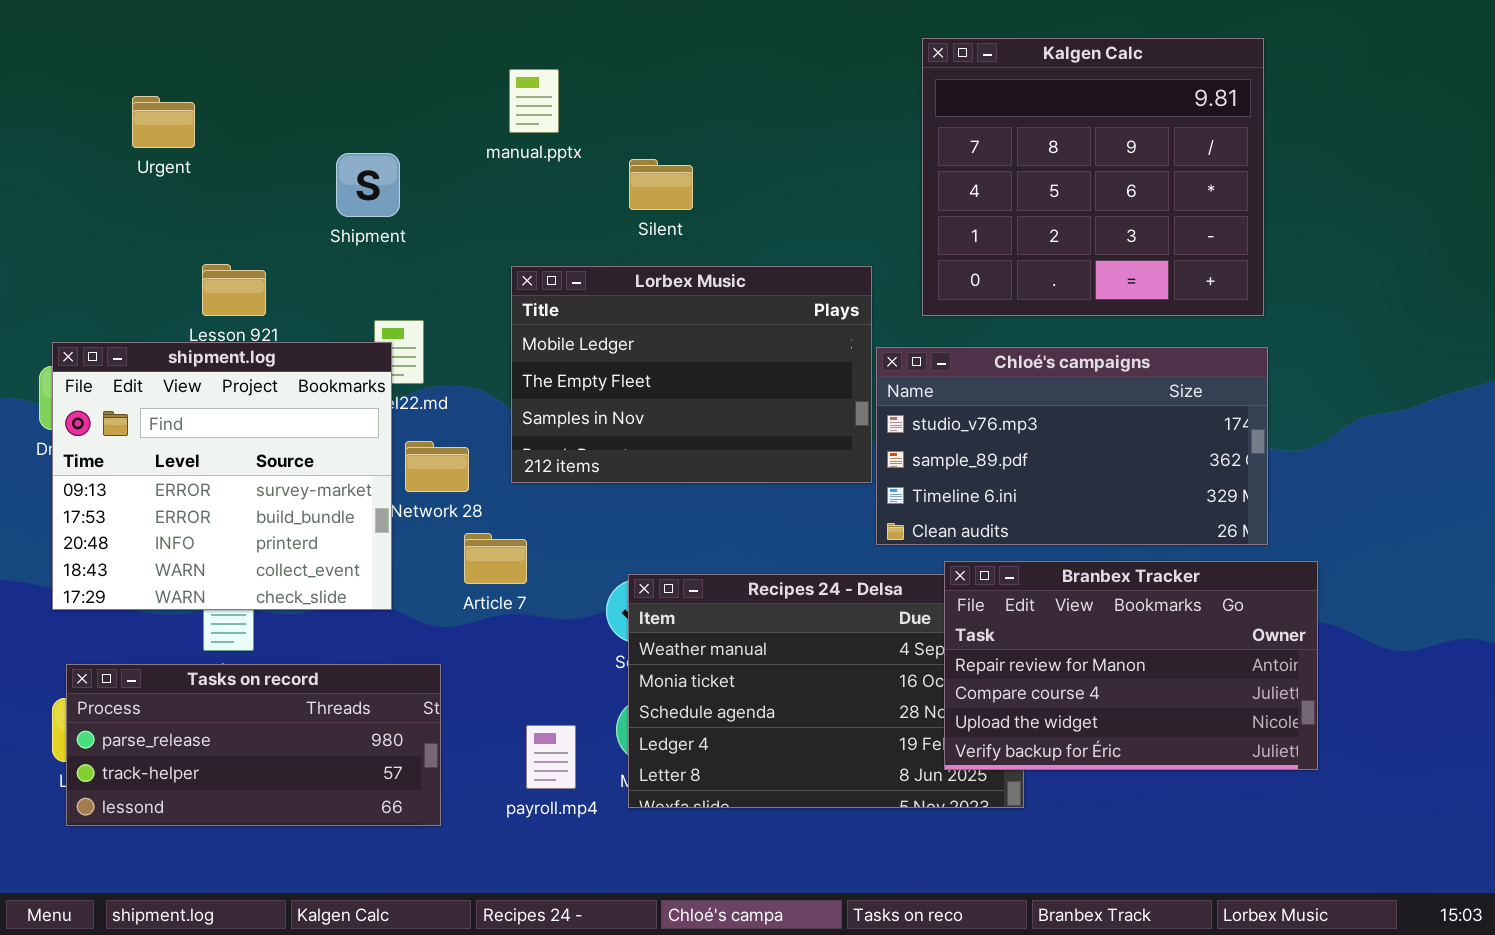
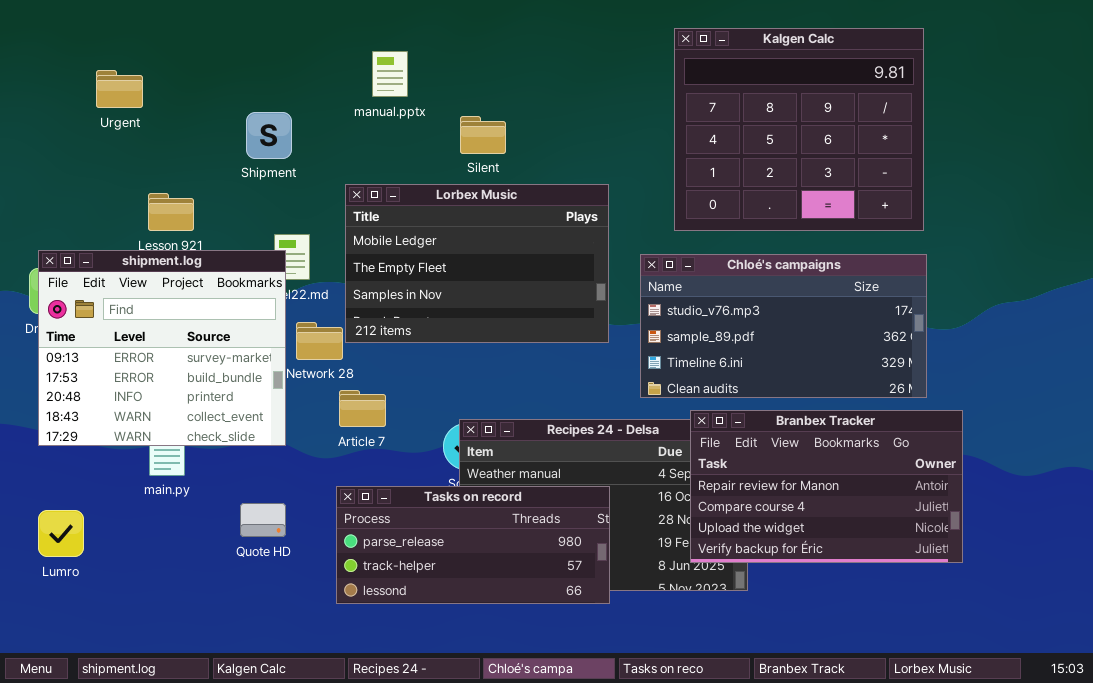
Lorbex Music: [511,266,872,483] -> [345,184,609,343], moved
Tasks on record: [66,664,441,826] -> [336,486,610,604], moved

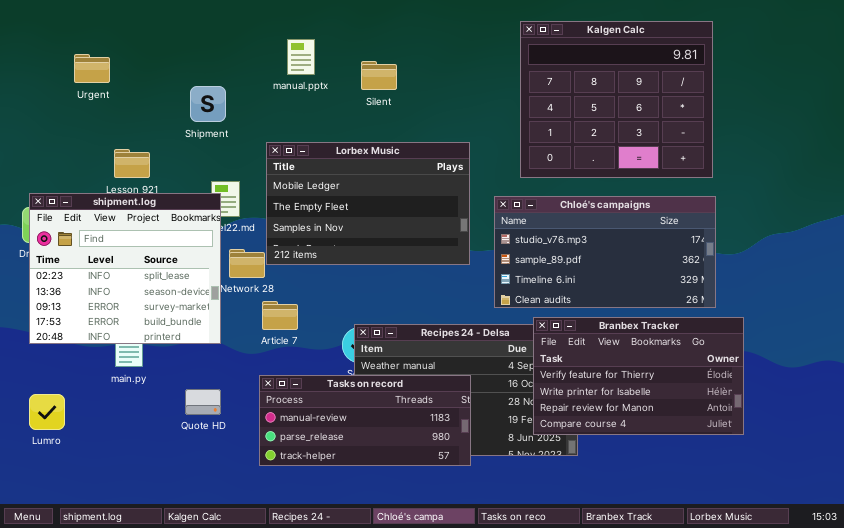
Silent: [460,116,506,154] -> [361,61,397,90], moved
shipment.log: [38,250,286,446] -> [29,193,221,344], scrolled up 2 rows
Branbex Tracker: [690,410,963,563] -> [533,317,744,435], scrolled up 2 rows
Tasks on record: [336,486,610,604] -> [259,375,471,466], scrolled up 1 row

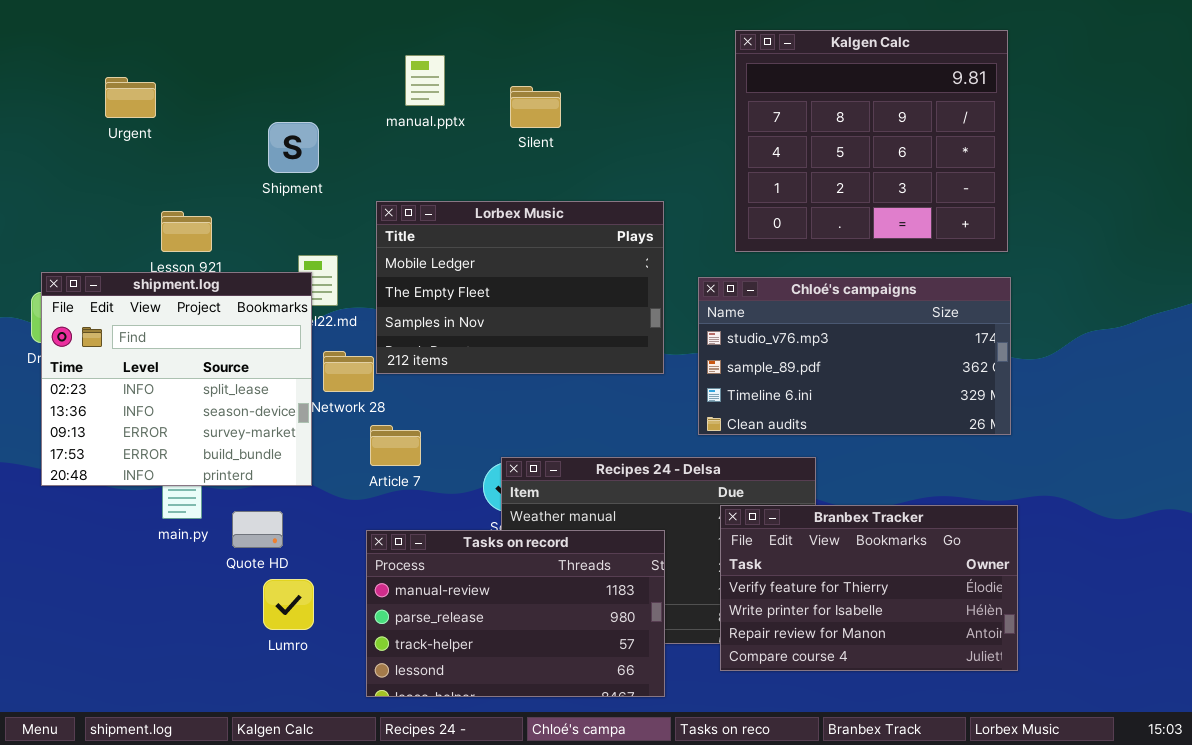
Branbex Tracker: [533,317,744,435] -> [720,505,1018,671], moved
Tasks on record: [259,375,471,466] -> [366,530,665,697], resized
Quote HD: [185,389,221,415] -> [232,511,283,548], moved
Lumro: [29,394,65,430] -> [263,579,314,630], moved

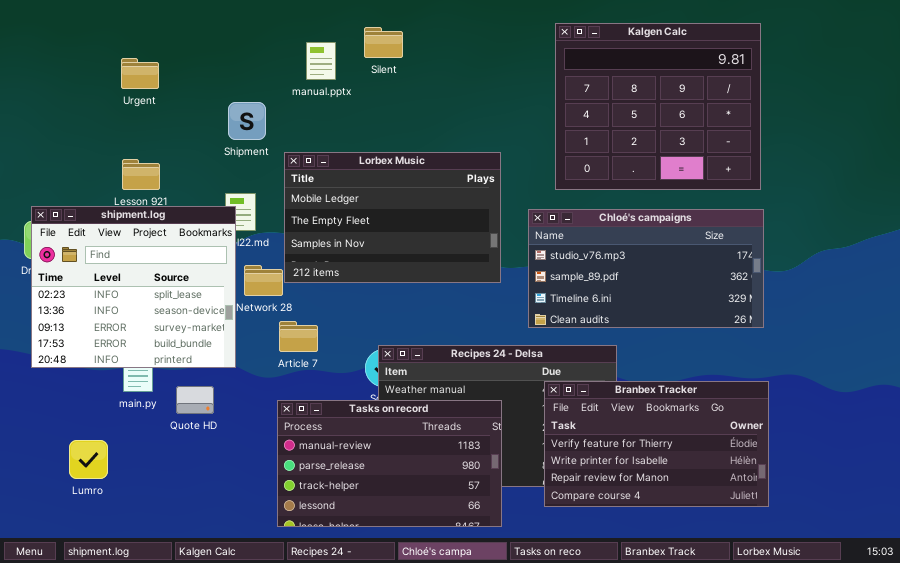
Urgent: [105,77,156,118] -> [121,58,159,89], moved
Silent: [510,86,561,128] -> [364,27,403,58], moved
Shipment: [268,122,319,173] -> [228,102,266,140], moved
Lumro: [263,579,314,630] -> [69,440,108,479], moved

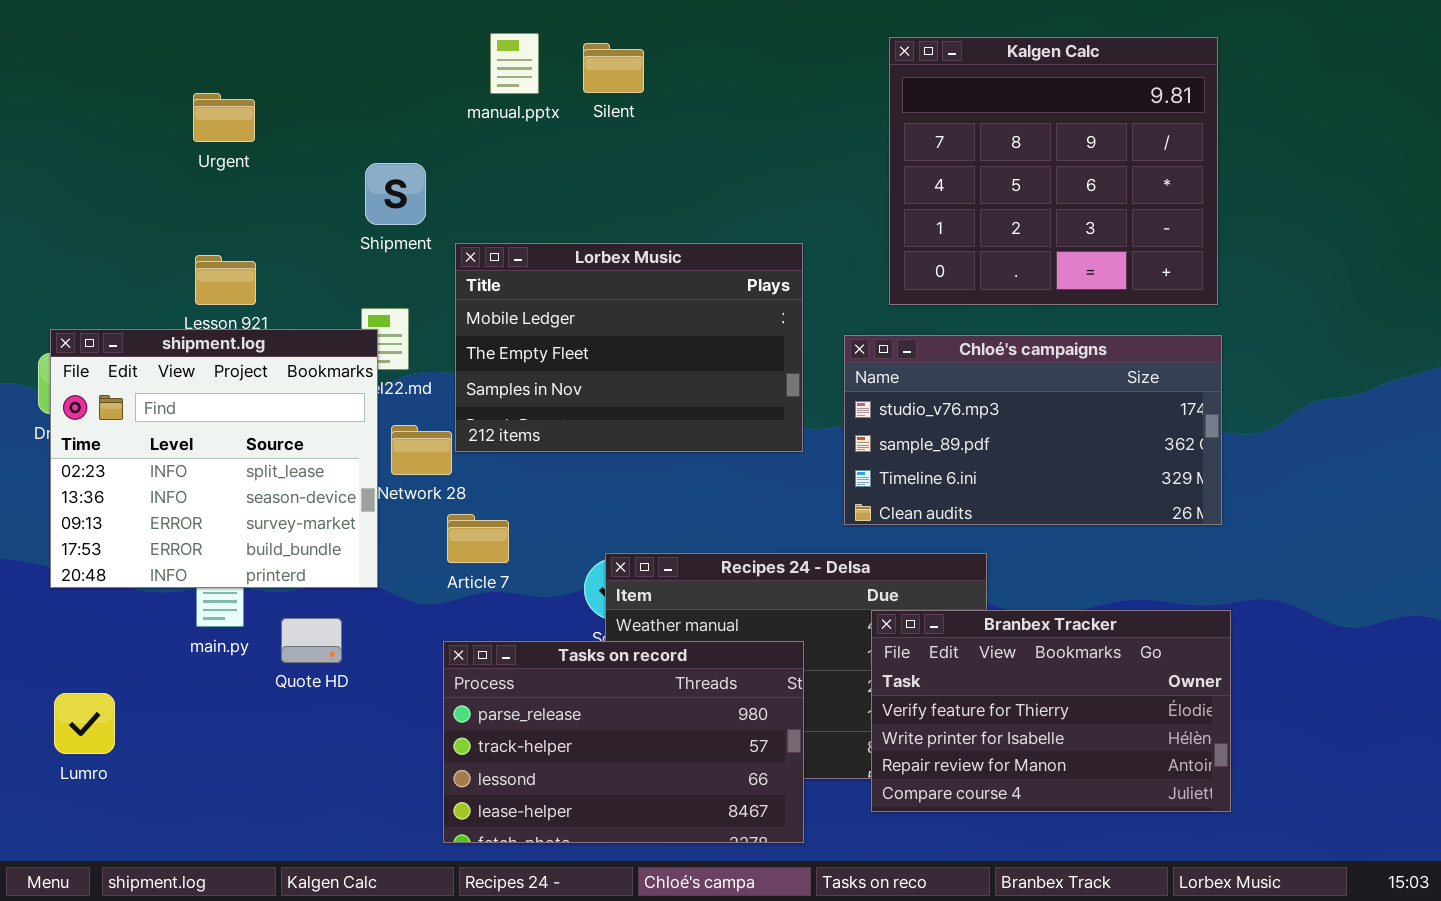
manual.pptx: [306,42,336,80] -> [490,33,539,94], moved
Tasks on record: [277,400,502,527] -> [443,641,804,843], scrolled down 1 row
Lumro: [69,440,108,479] -> [54,693,115,754], moved

